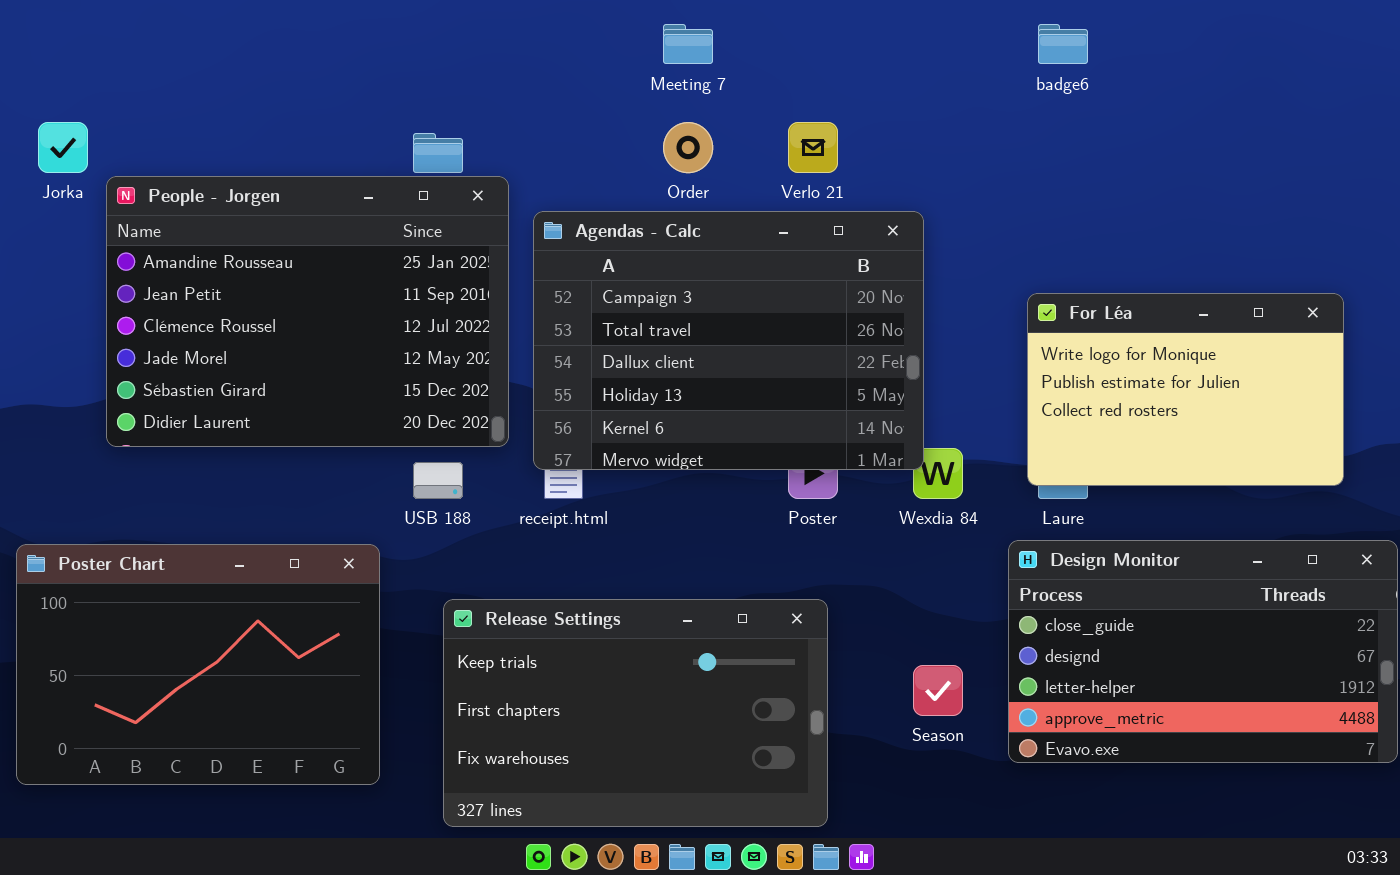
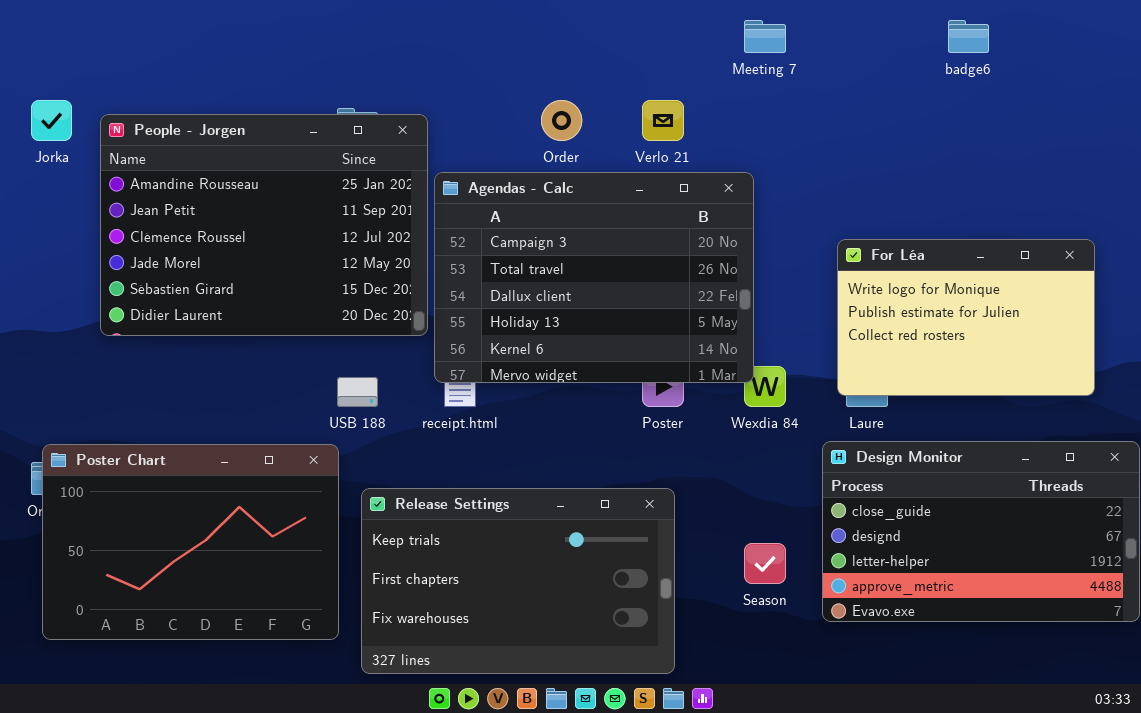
Meeting 7: [663,24,713,64] -> [744,20,786,53], moved
badge6: [1038,24,1088,64] -> [948,20,989,53], moved
People - Jorgen: [106,176,509,447] -> [100,114,428,336], moved
Poster Chart: [16,544,380,785] -> [42,444,339,640], moved

